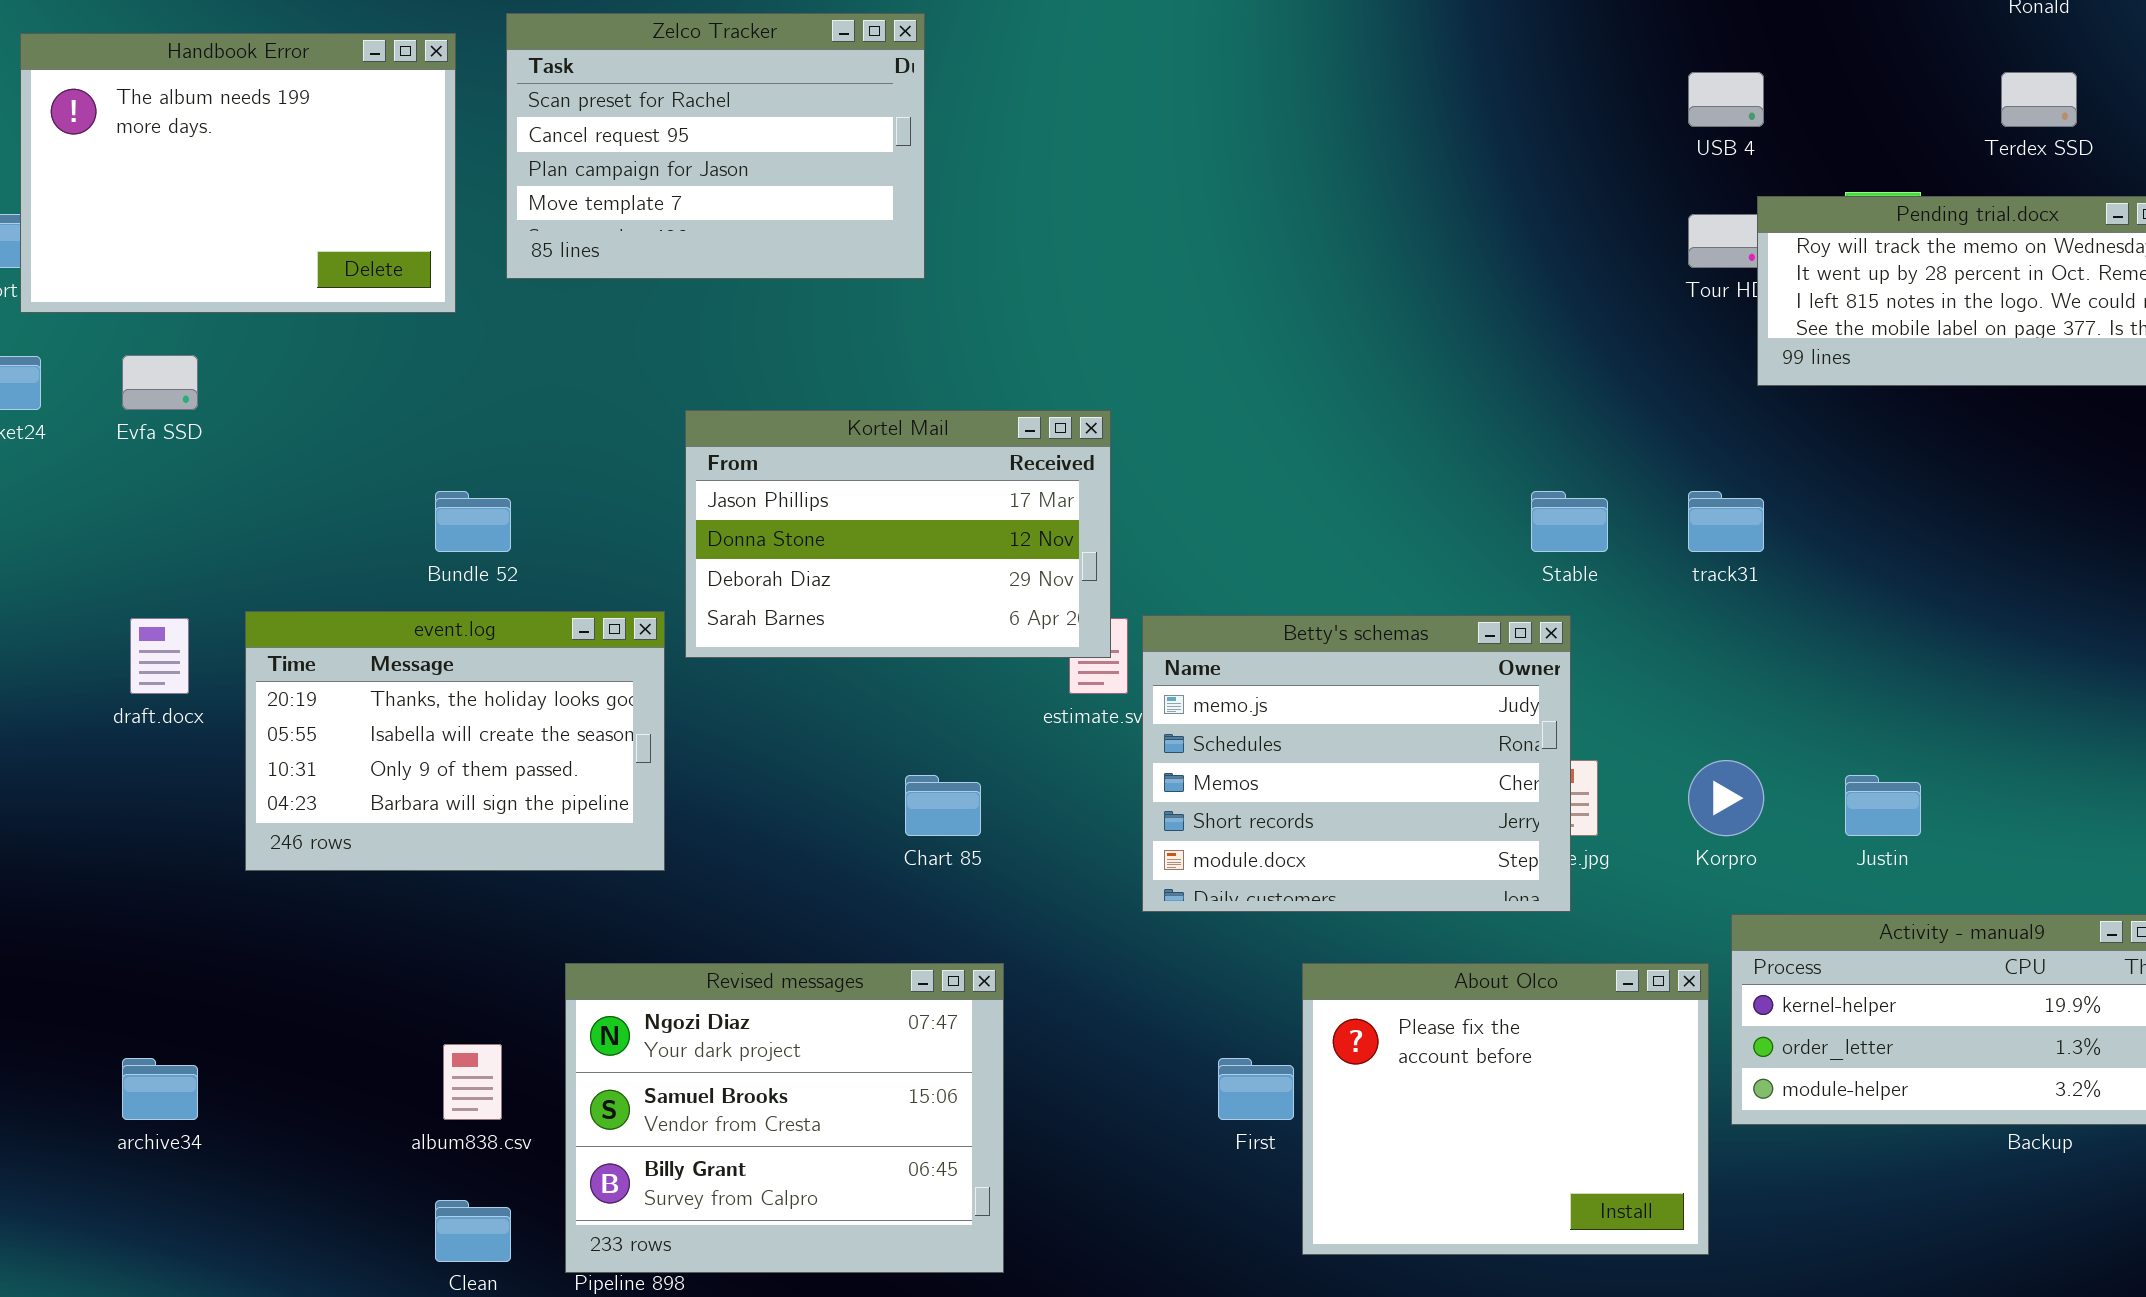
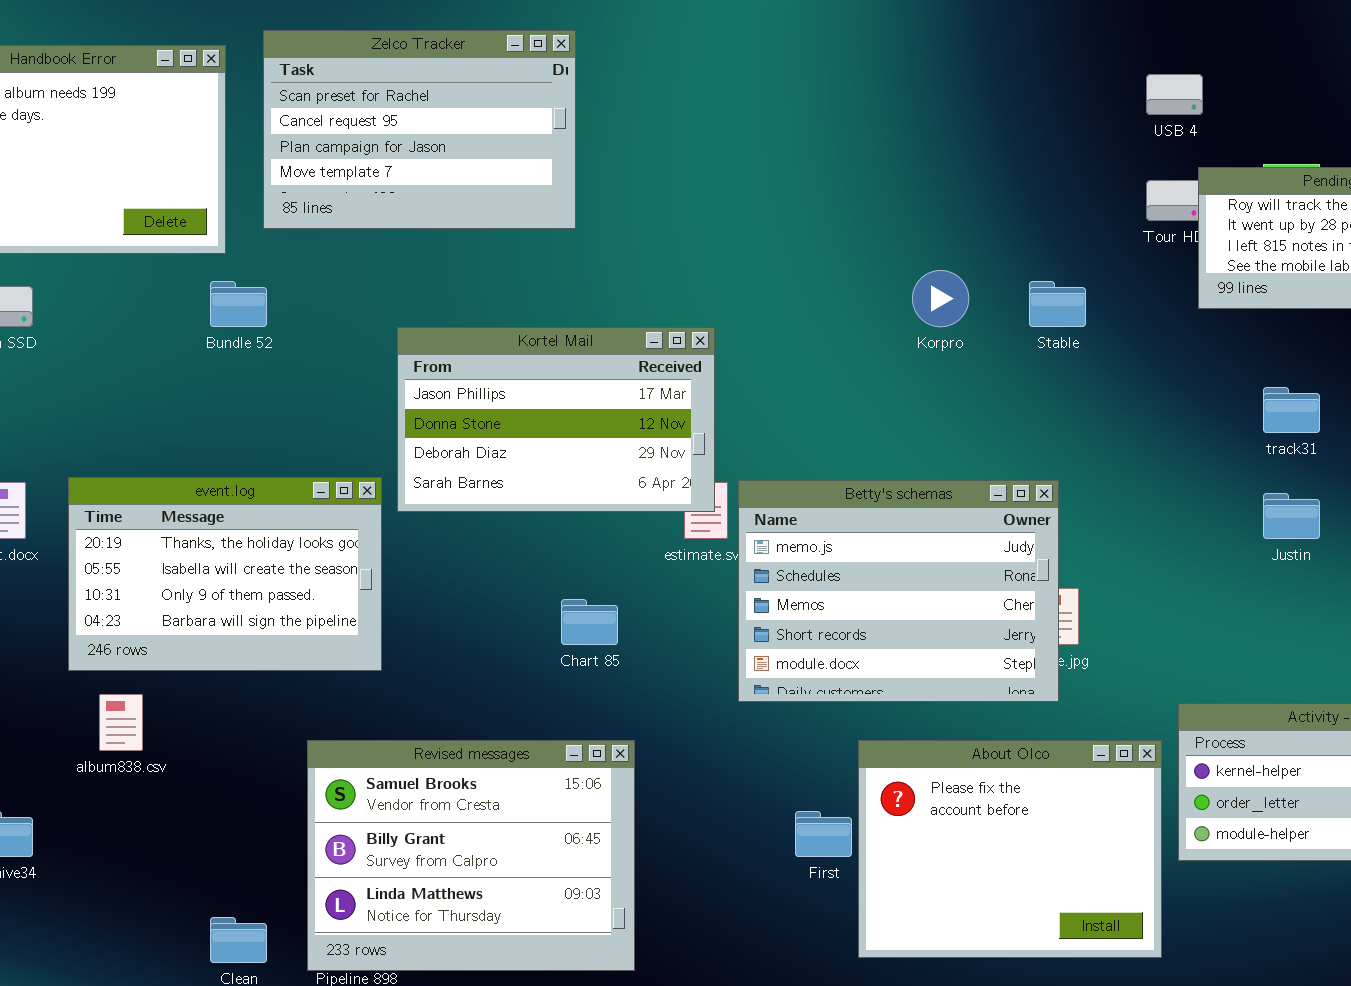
Bundle 52: [435,491,511,552] -> [210,281,267,327], moved
Stable: [1531,491,1608,552] -> [1029,281,1086,327], moved
track31: [1688,491,1764,552] -> [1263,387,1320,433], moved
Korpro: [1688,760,1764,836] -> [912,270,969,327], moved
Justin: [1845,775,1921,836] -> [1263,493,1320,539], moved
Revised messages: [565,963,1004,1273] -> [307,740,635,971], scrolled down 1 row
album838.csv: [443,1044,502,1120] -> [99,694,143,751], moved

